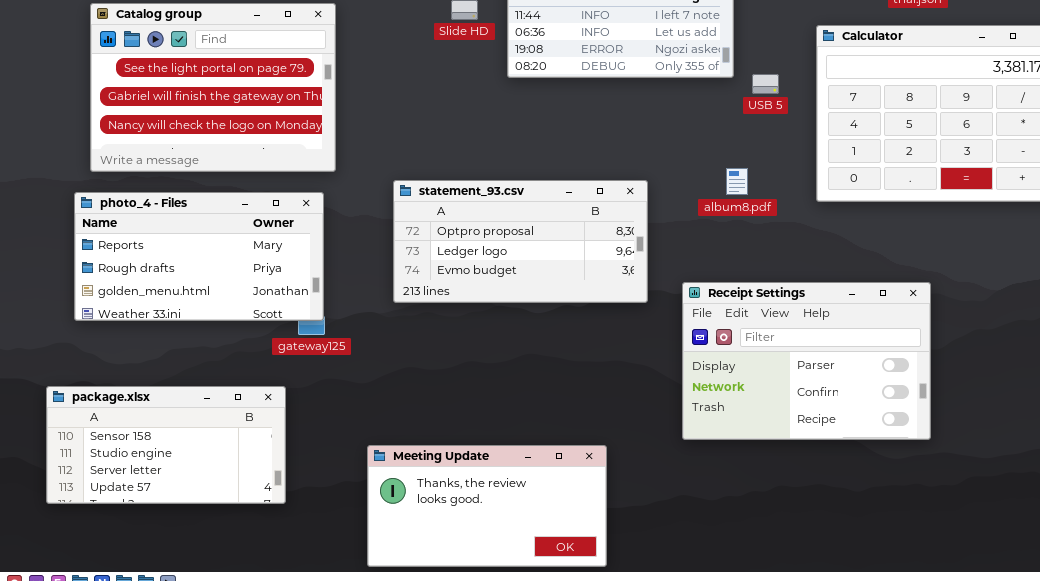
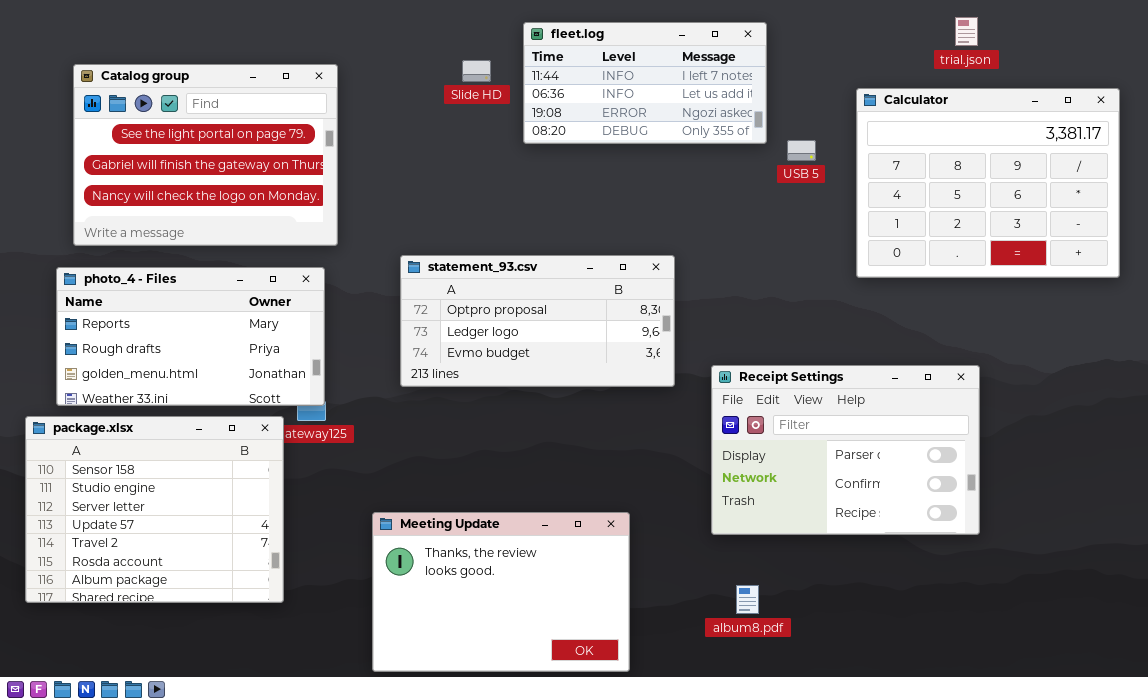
album8.pdf: [726,168,748,195] -> [736,585,759,614], moved
package.xlsx: [46,386,286,504] -> [25,416,284,603], resized
Meeting Update: [367,445,607,567] -> [372,512,630,672], resized

